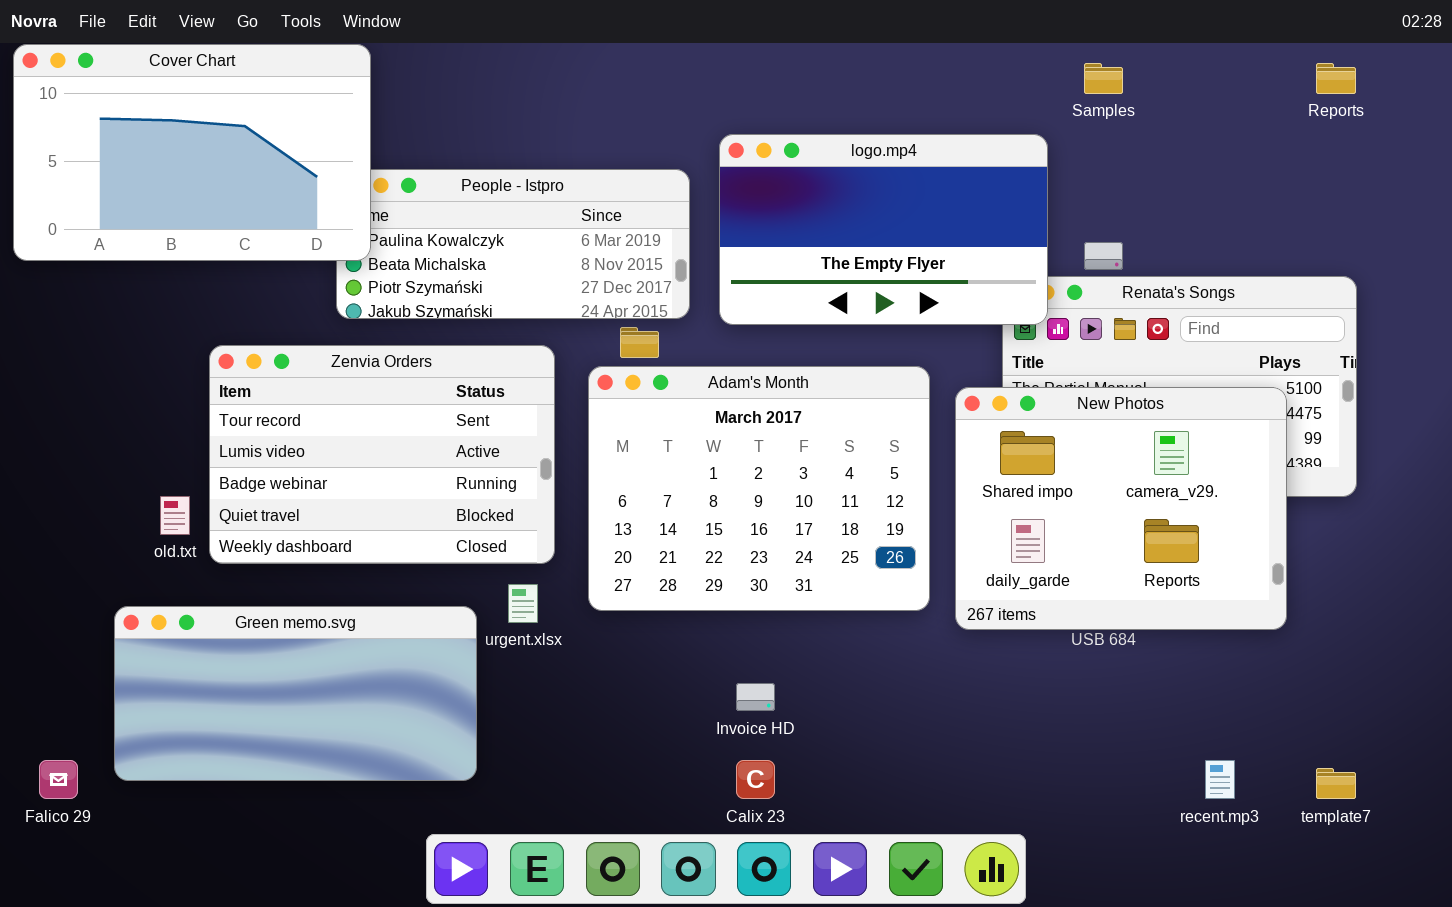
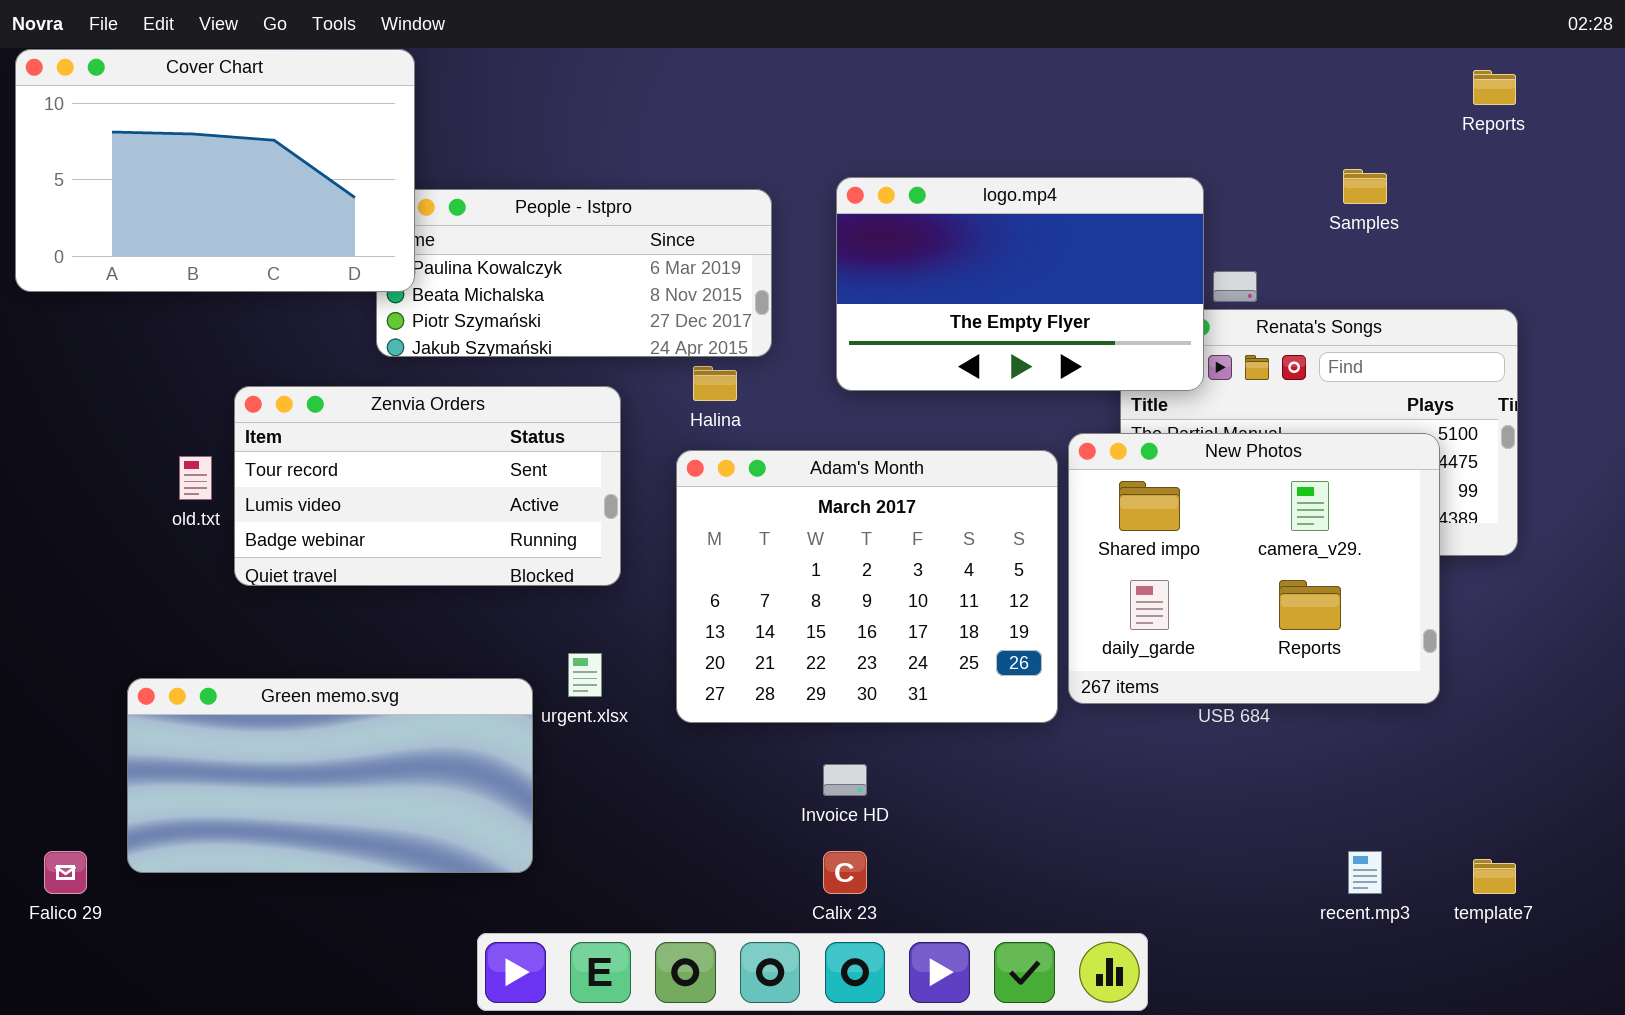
Samples: [1084,63,1123,94] -> [1343,169,1387,204], moved
logo.mp4: [719,134,1048,325] -> [836,177,1204,391], moved
Zenvia Orders: [209,345,555,564] -> [234,386,621,586], resized
Adam's Month: [588,366,930,611] -> [676,450,1058,723], moved
old.txt: [160,496,190,535] -> [179,456,212,500], moved

